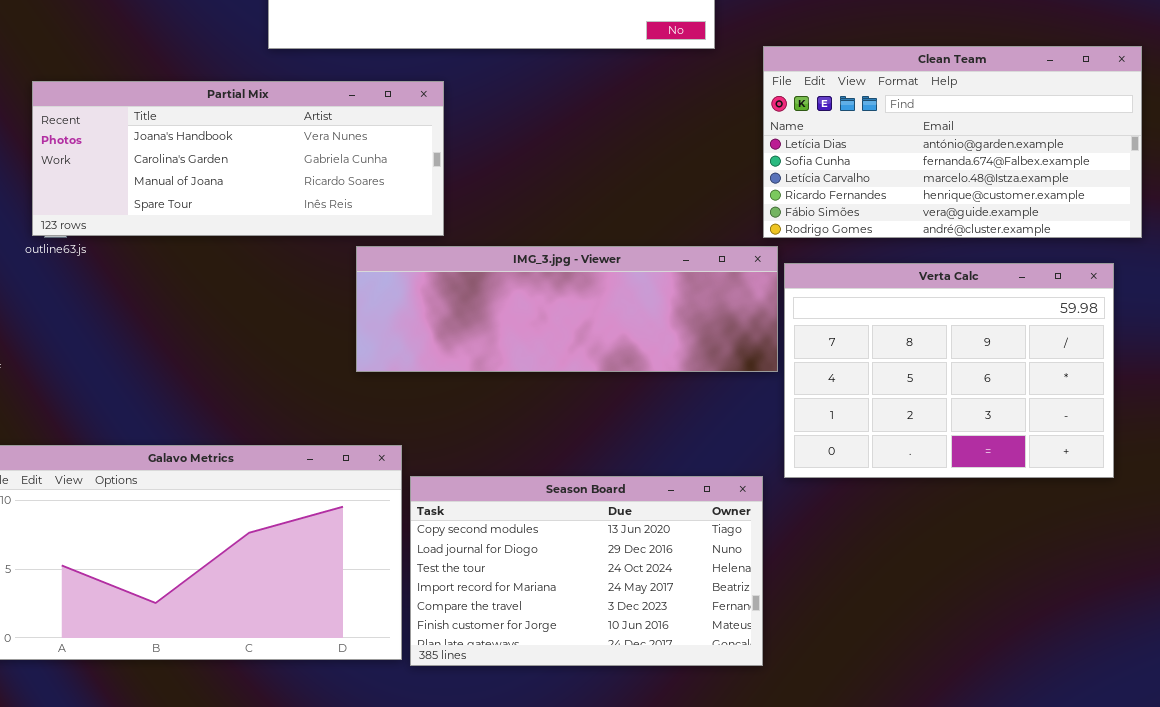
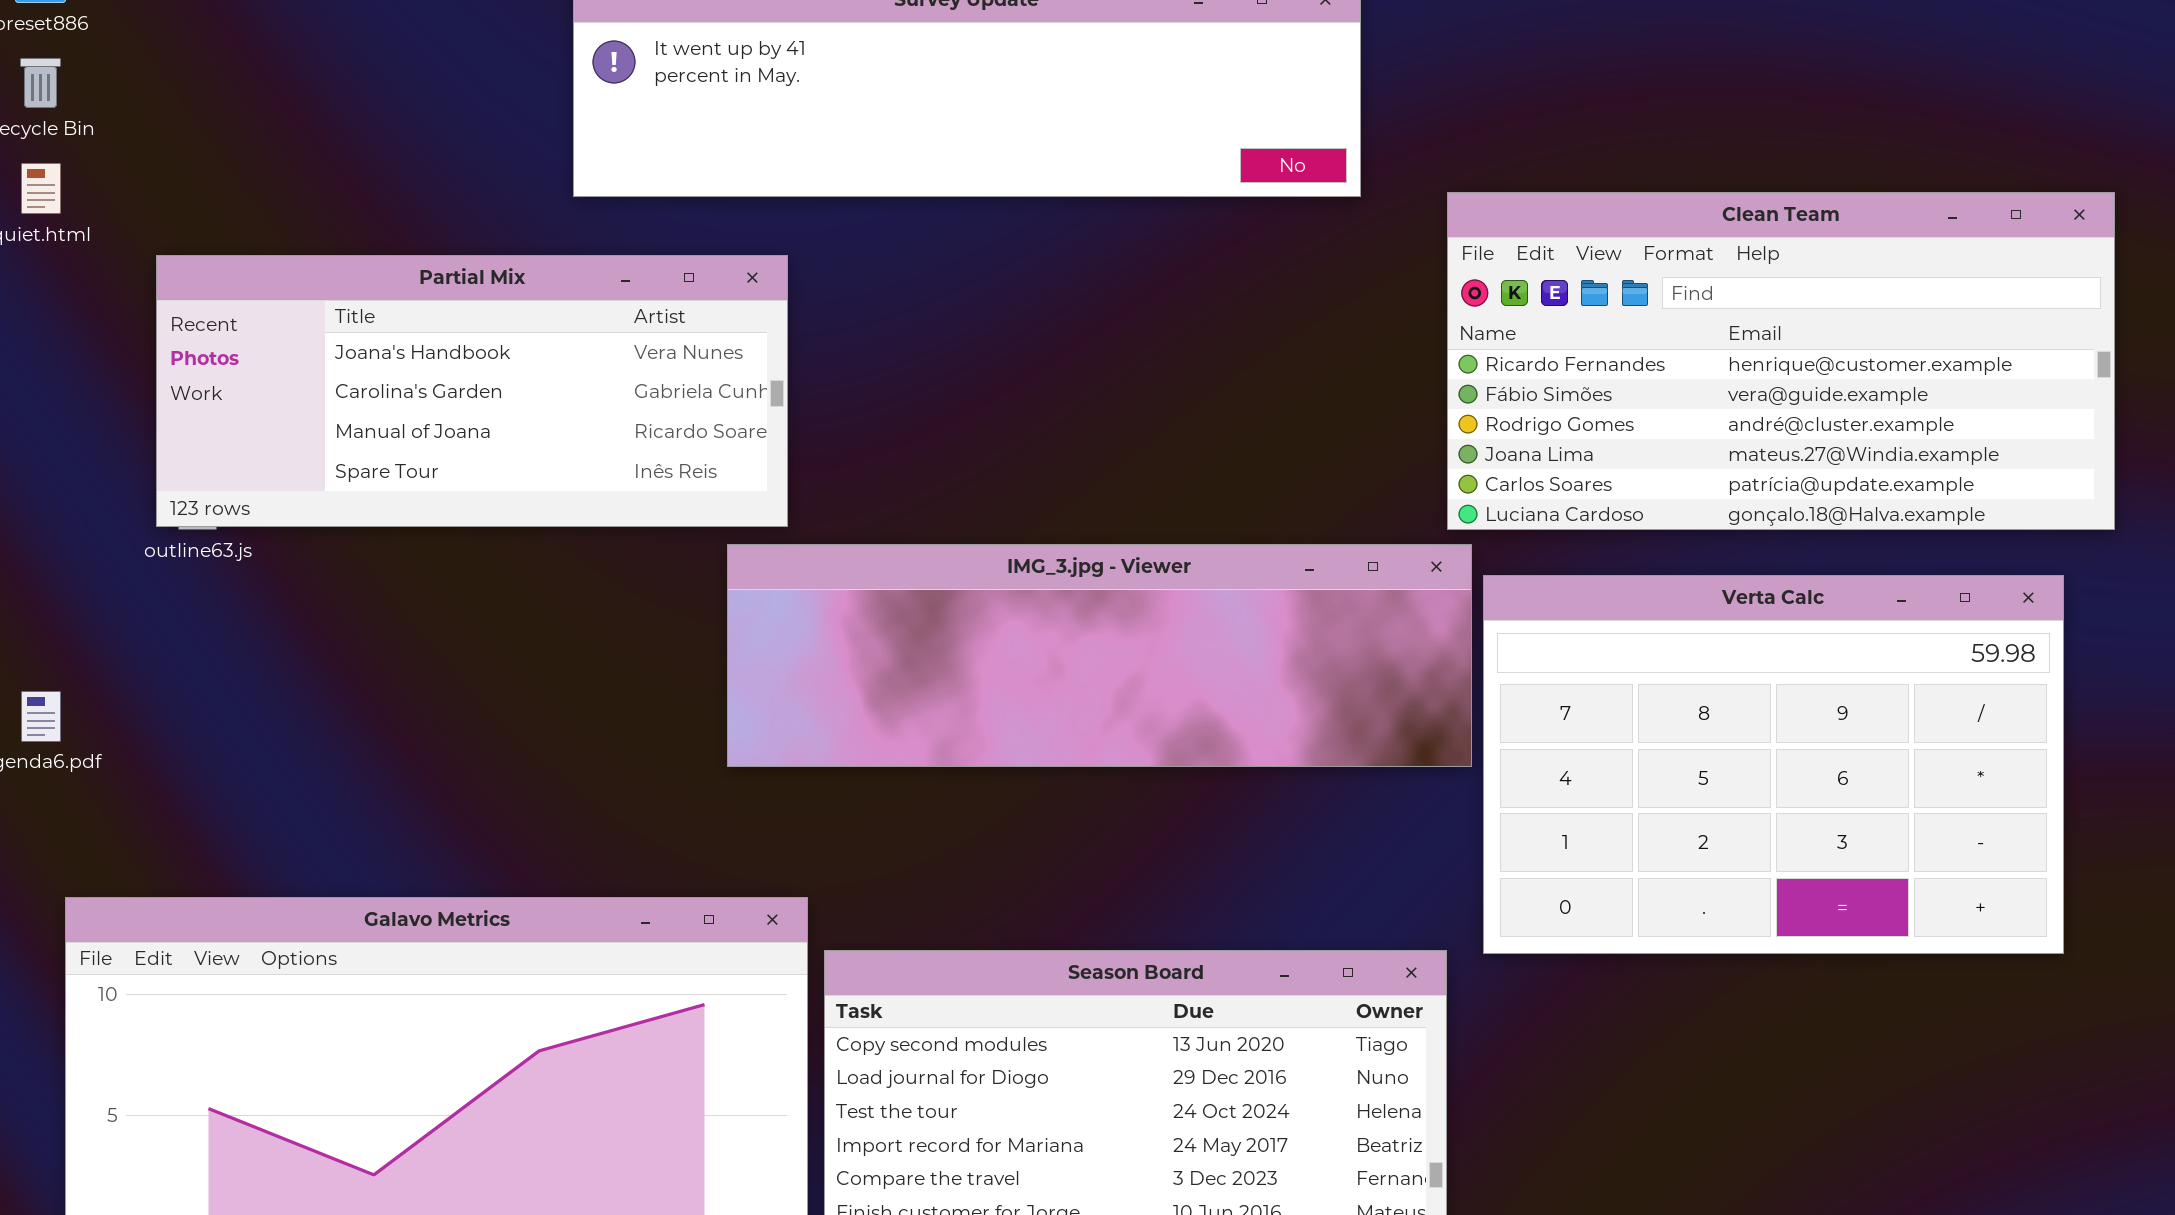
Clean Team: [763,46,1142,238] -> [1447,192,2115,530], scrolled down 3 rows
Partial Mix: [32,81,444,236] -> [156,255,788,527], resized

